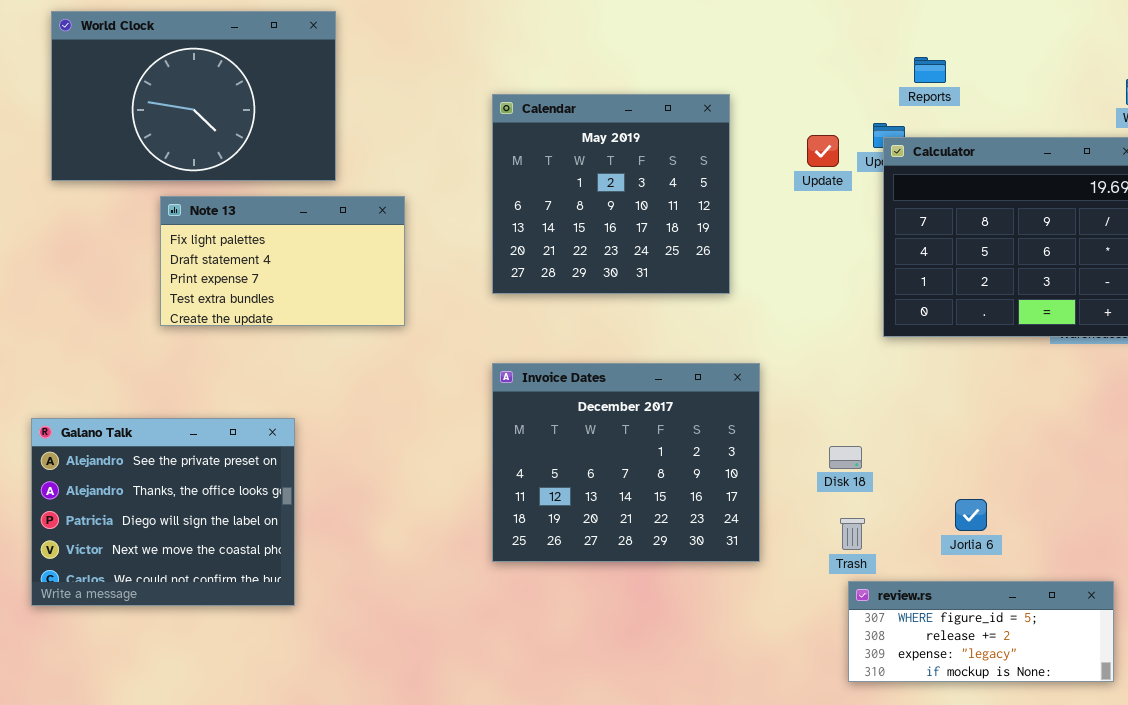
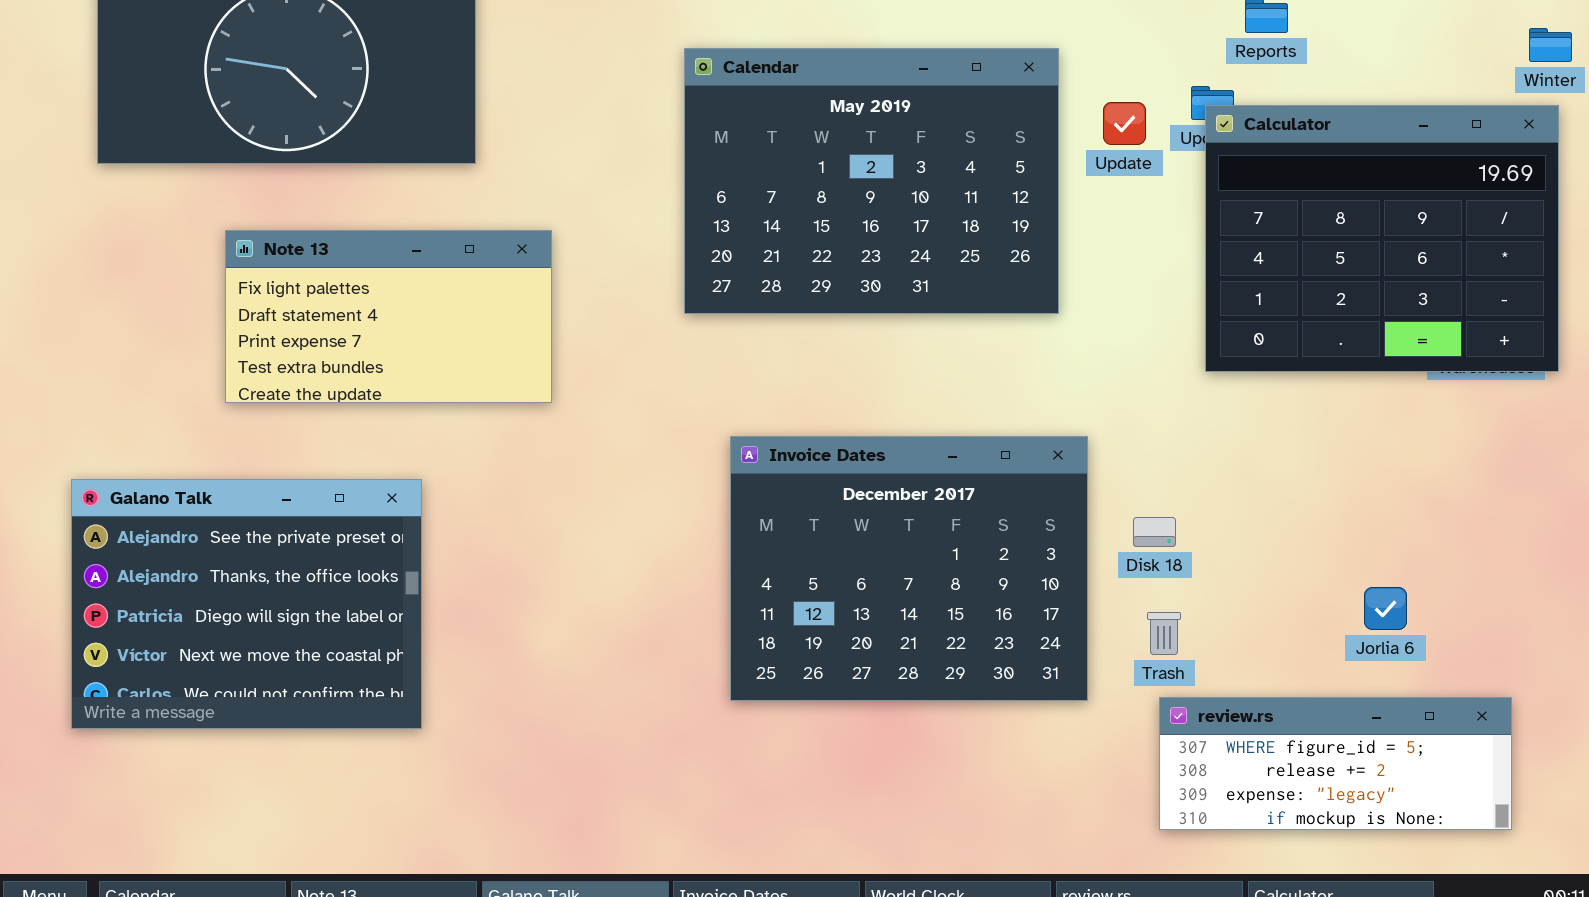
Calendar: [492,94,730,294] -> [684,48,1059,314], resized
Note 13: [160,196,405,326] -> [225,230,552,403], moved
Invoice Dates: [492,363,760,562] -> [730,436,1088,701], moved
Jorlia 6: [955,499,987,531] -> [1364,587,1407,630], moved

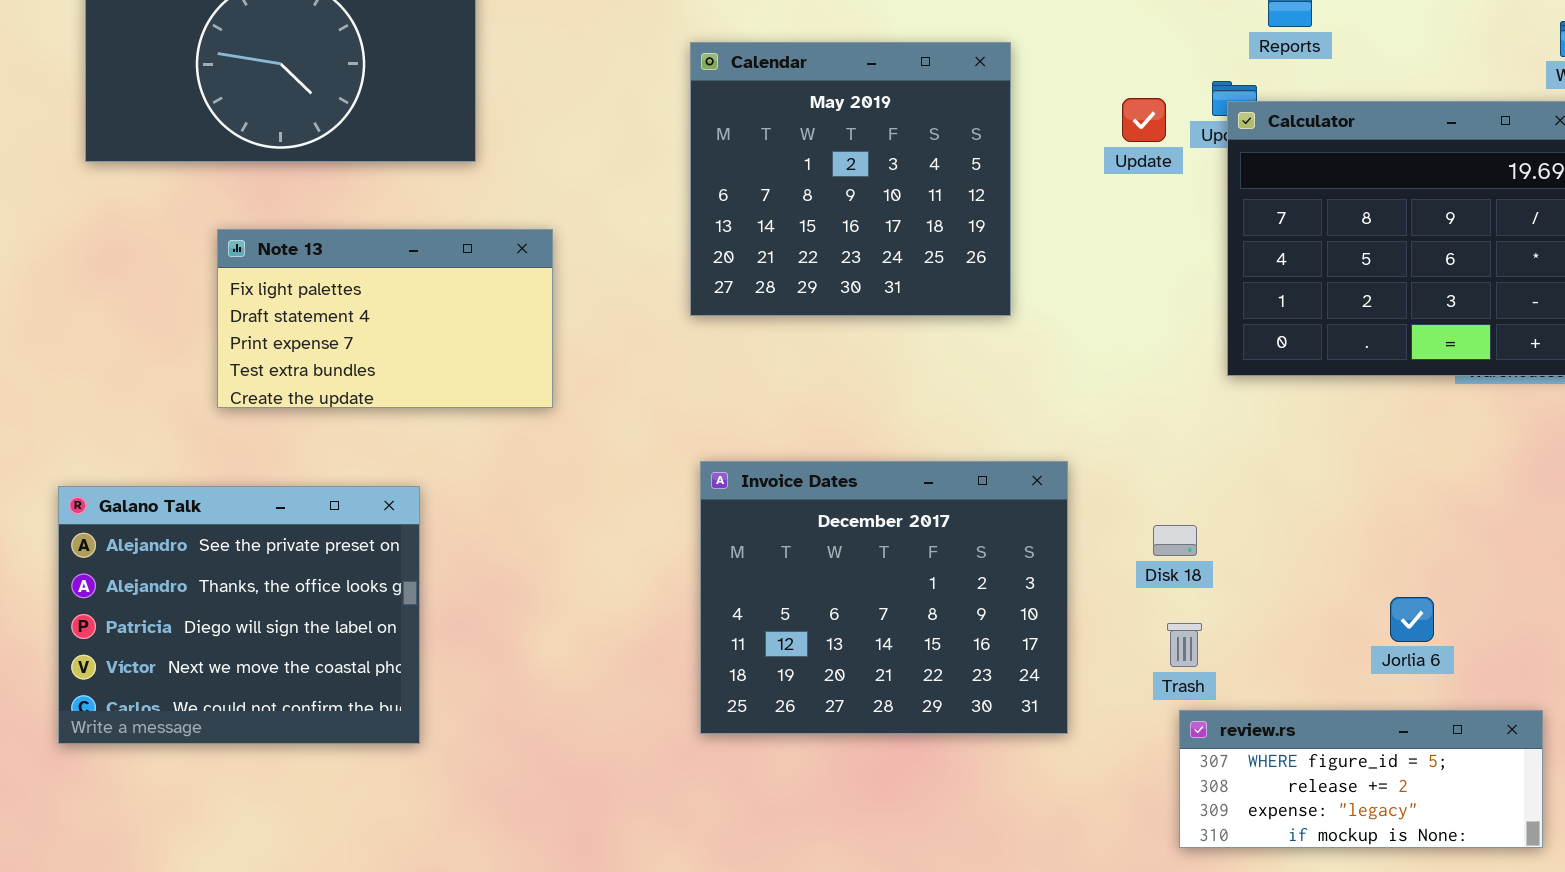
Calendar: [684,48,1059,314] -> [690,42,1011,316], resized
Invoice Dates: [730,436,1088,701] -> [700,461,1068,734], moved

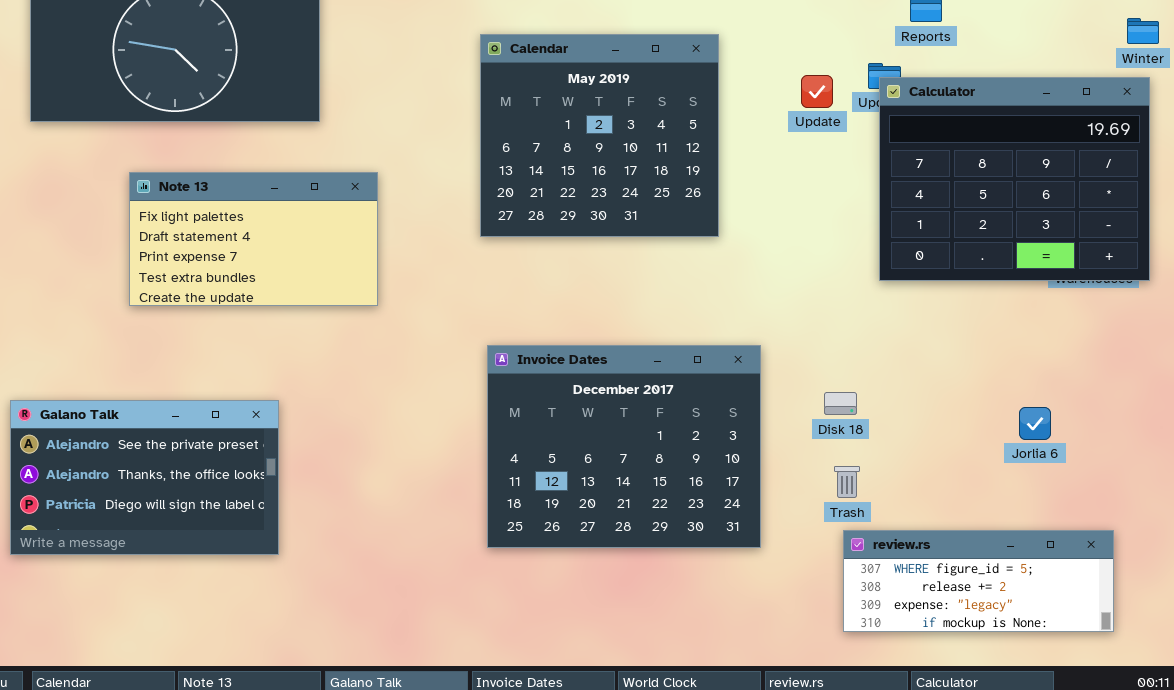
Galano Talk: [58,486,420,744] -> [10,400,279,555], resized
Jorlia 6: [1390,597,1434,642] -> [1019,407,1051,440], moved

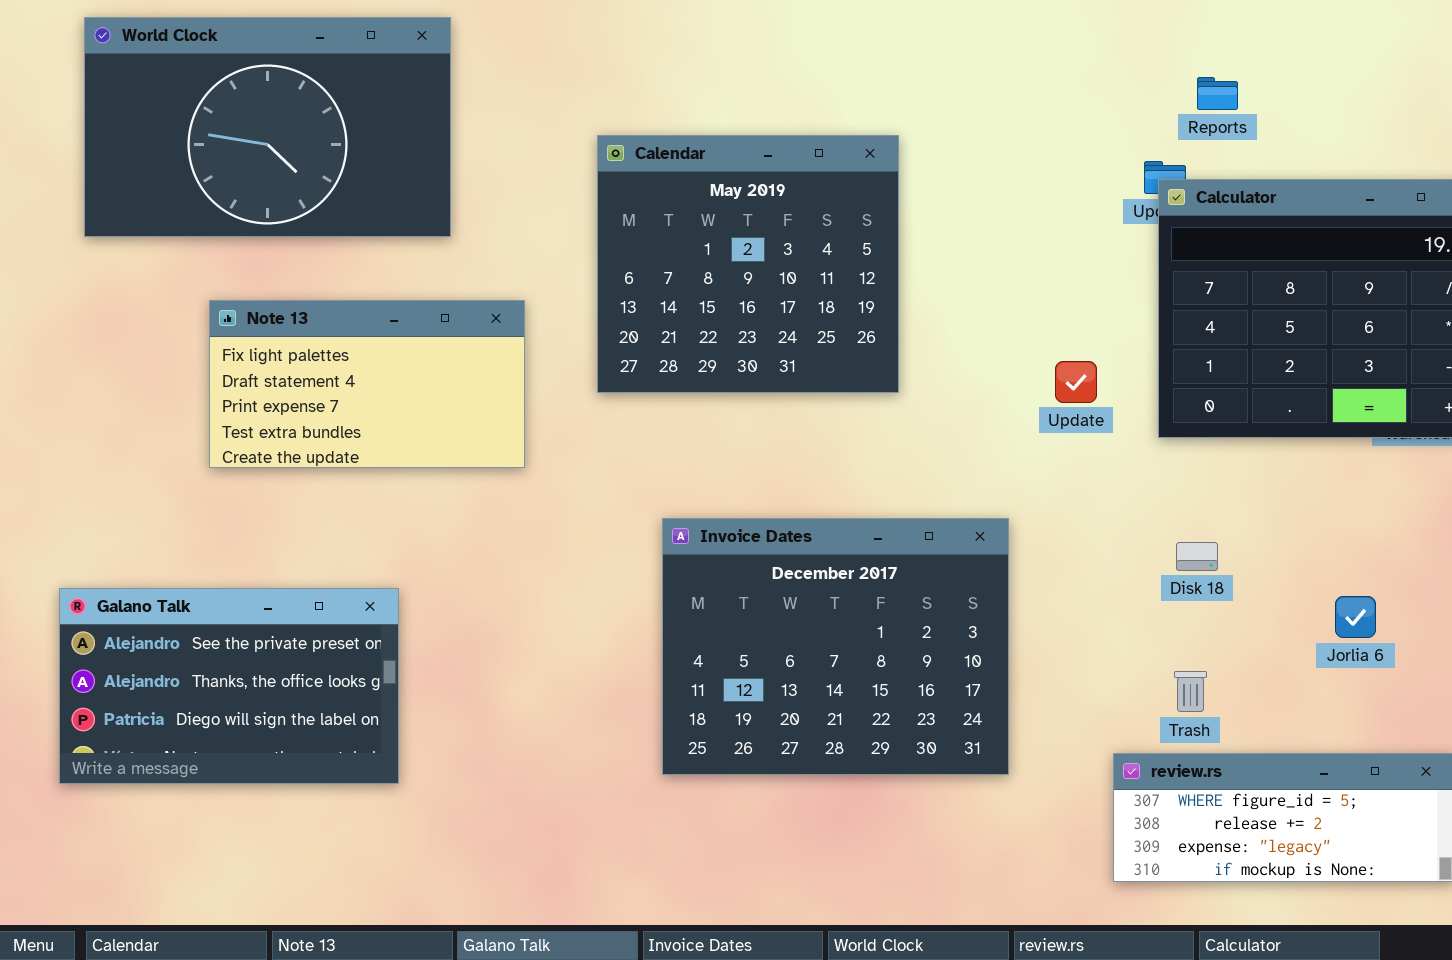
Calendar: [480,34,719,237] -> [597,135,899,393], moved
Update: [801,75,833,108] -> [1055,361,1097,403], moved
Disk 18: [824,392,857,415] -> [1176,542,1218,571], moved
Trash: [834,466,860,498] -> [1174,671,1207,712], moved

